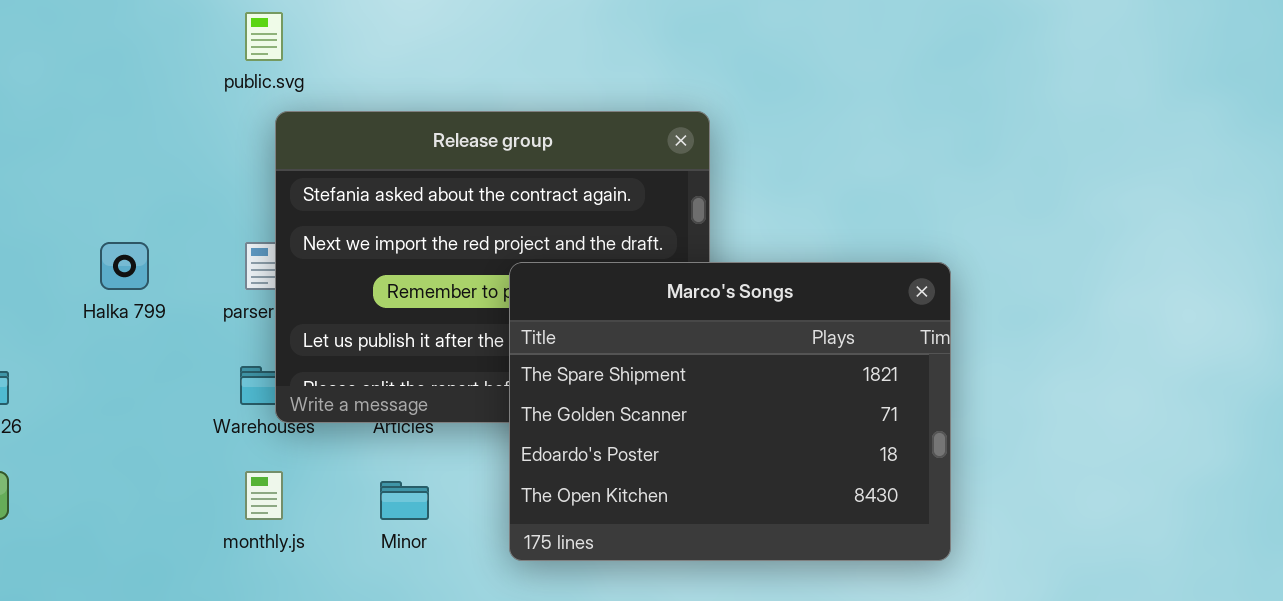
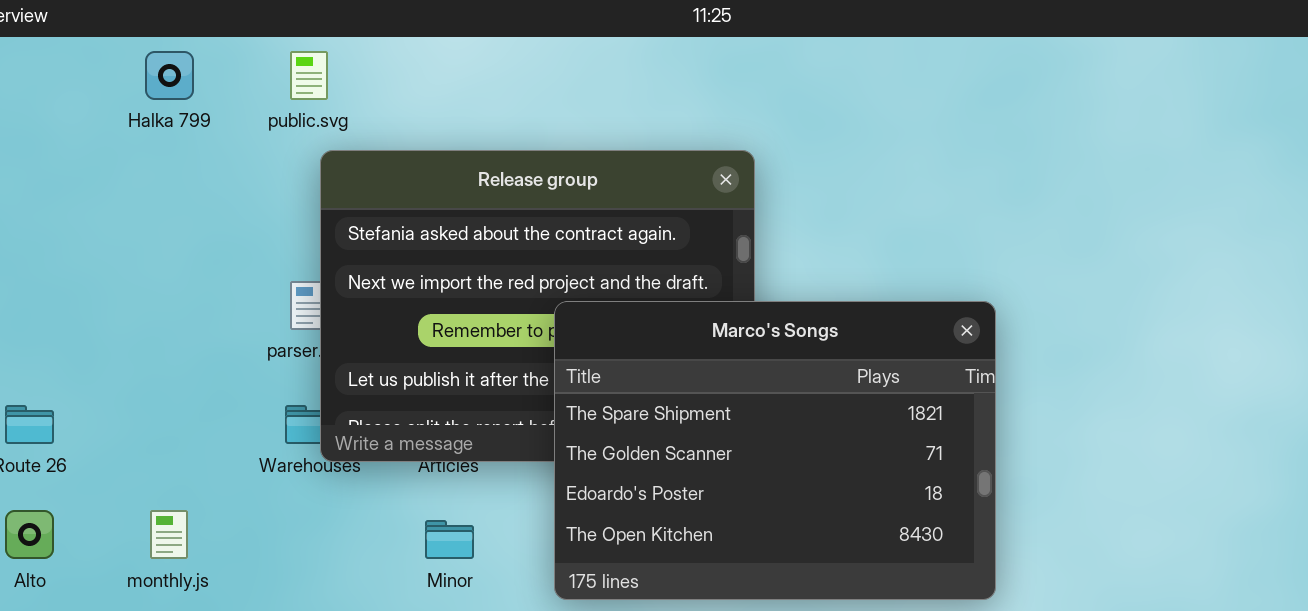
Halka 799: [100,242,149,290] -> [145,51,194,100], moved
monthly.js: [245,471,283,520] -> [150,510,188,559], moved

